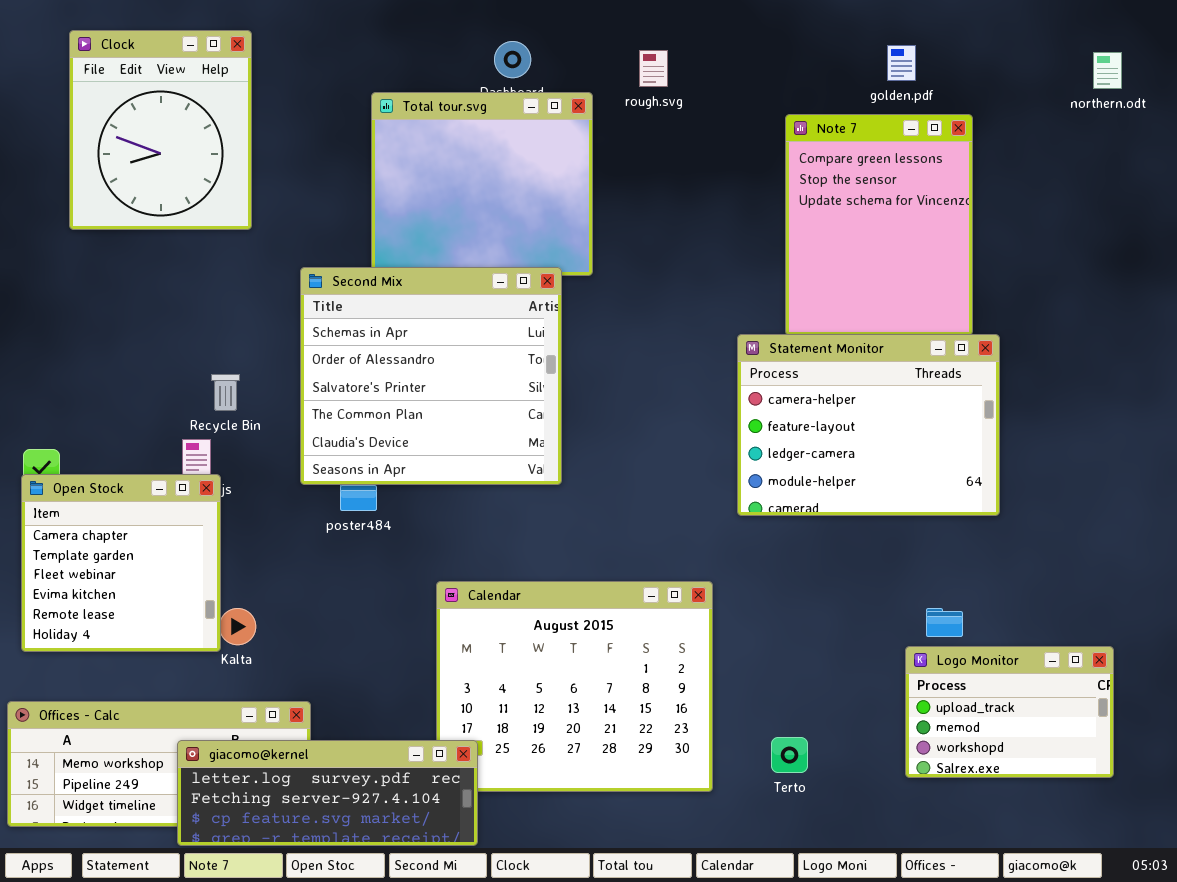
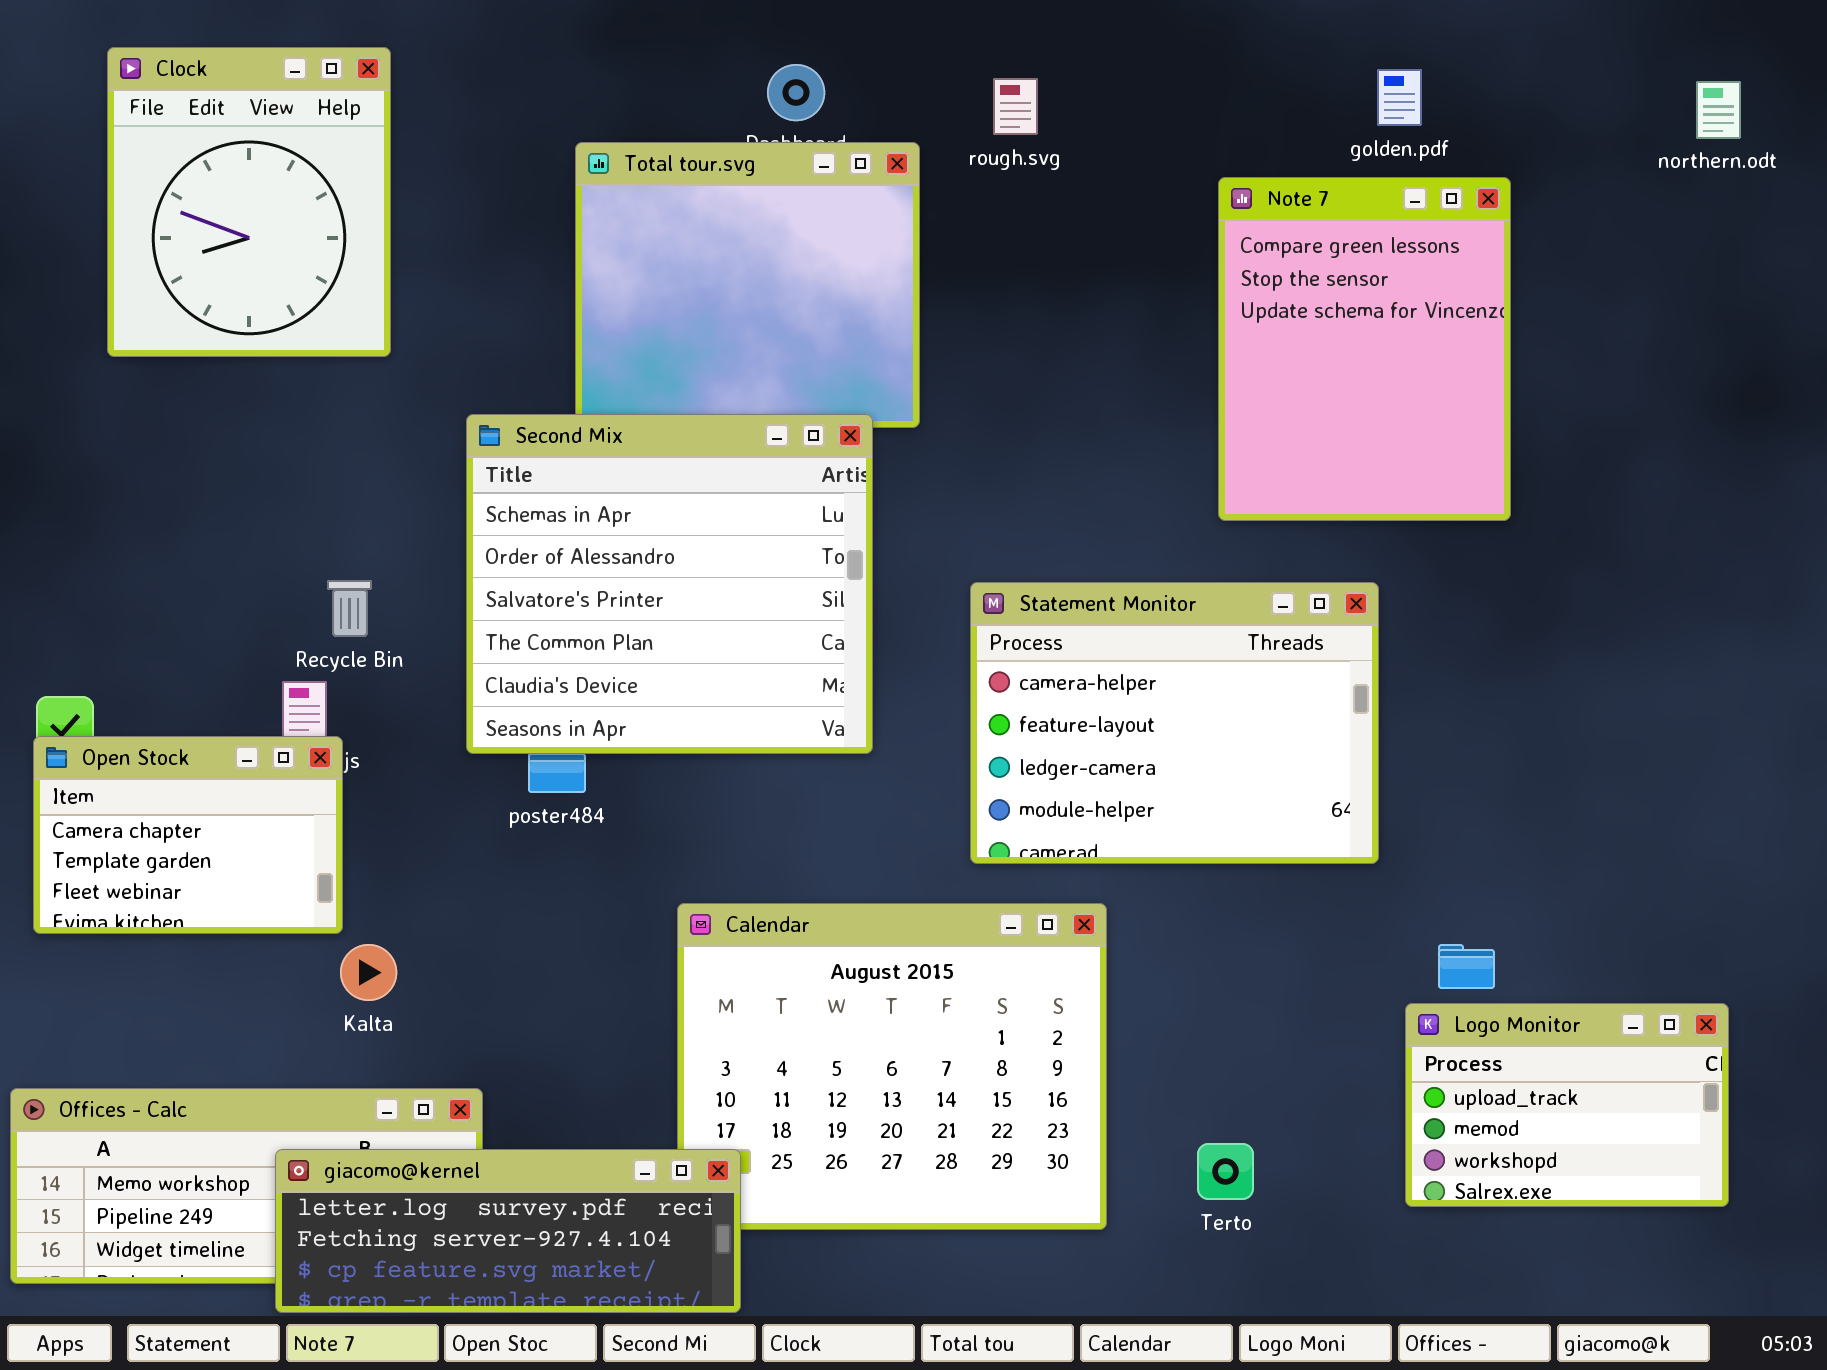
Statement Monitor: [737,334,1000,516] -> [970,582,1379,864], moved
Open Stock: [21,474,221,652] -> [33,736,343,934], resized

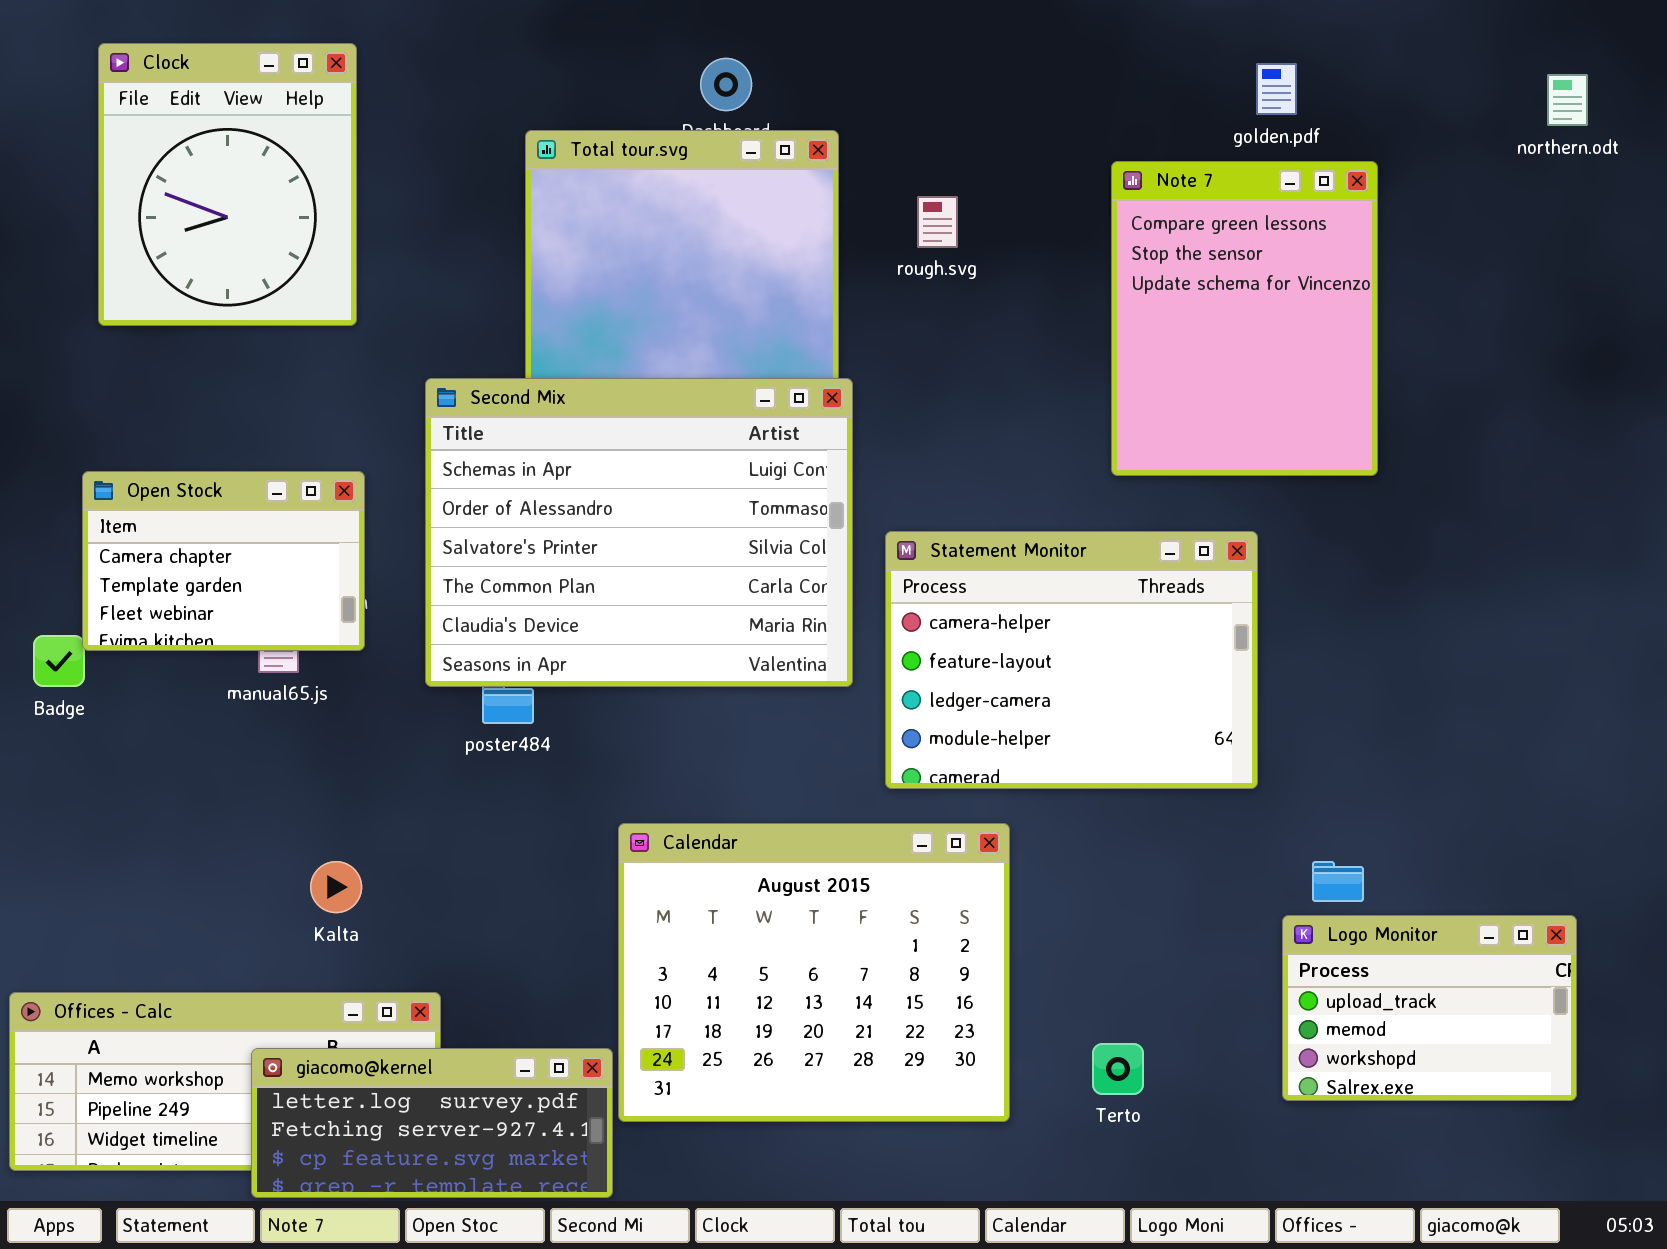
rough.svg: [993,78,1038,135] -> [917,196,958,248], moved
Second Mix: [466,414,873,754] -> [425,378,853,687], resized
Open Stock: [33,736,343,934] -> [82,471,365,651], moved
giacomo@kernel: [275,1149,741,1313] -> [251,1048,613,1198], resized

